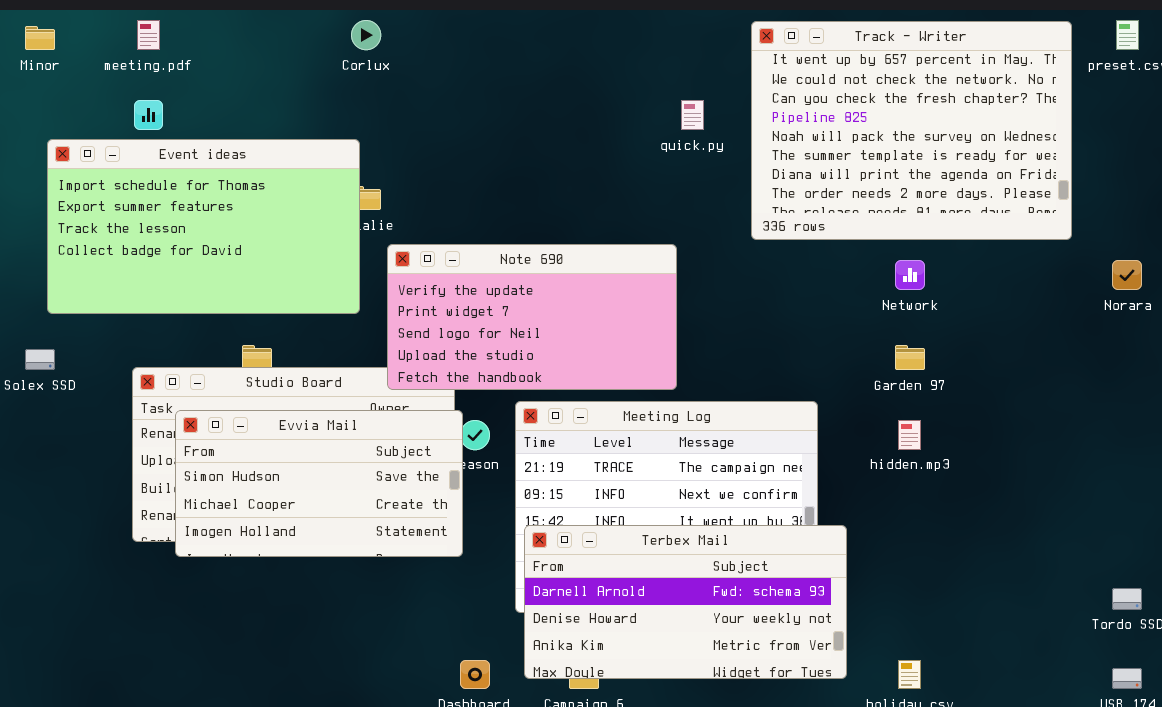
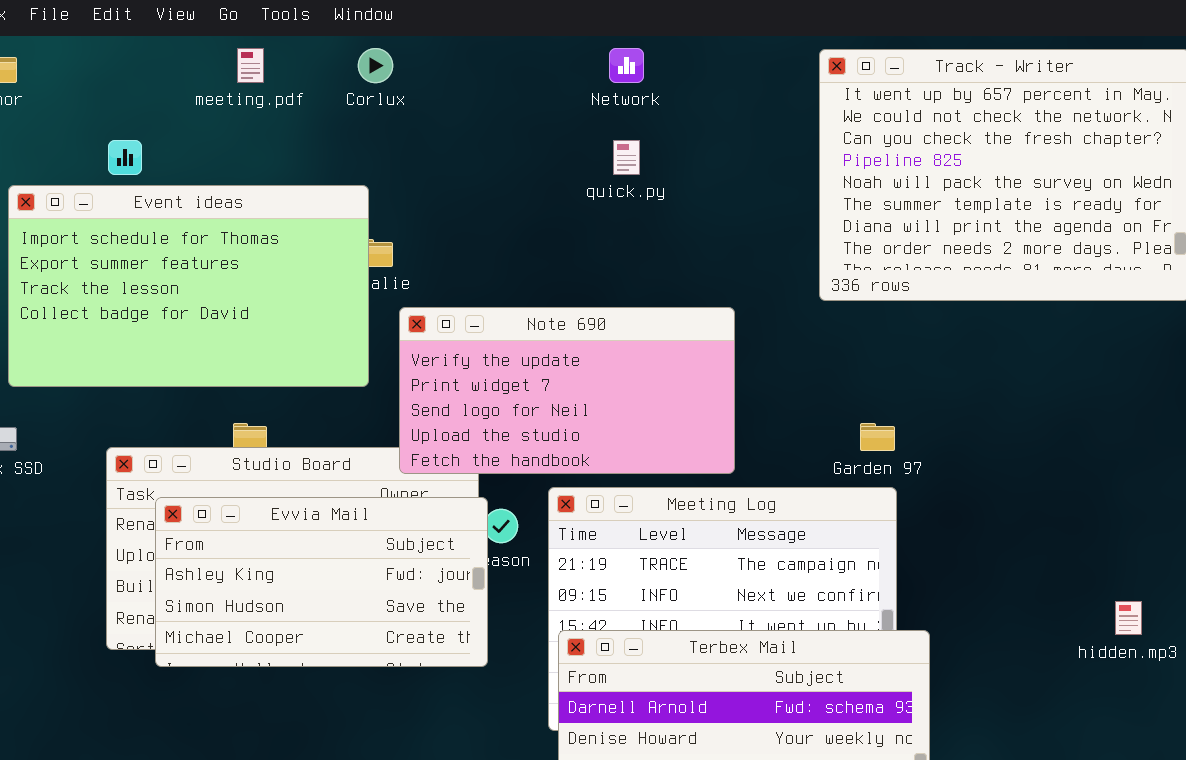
meeting.pdf: [137,20,160,50] -> [237,48,264,83], moved
quick.py: [681,100,704,130] -> [613,140,640,175], moved
Network: [895,260,925,290] -> [609,48,644,83], moved
Garden 97: [895,345,925,370] -> [860,423,895,451], moved
Evvia Mail: [175,410,463,557] -> [155,497,488,667], scrolled up 1 row
hidden.mp3: [898,420,921,450] -> [1115,601,1142,635], moved

